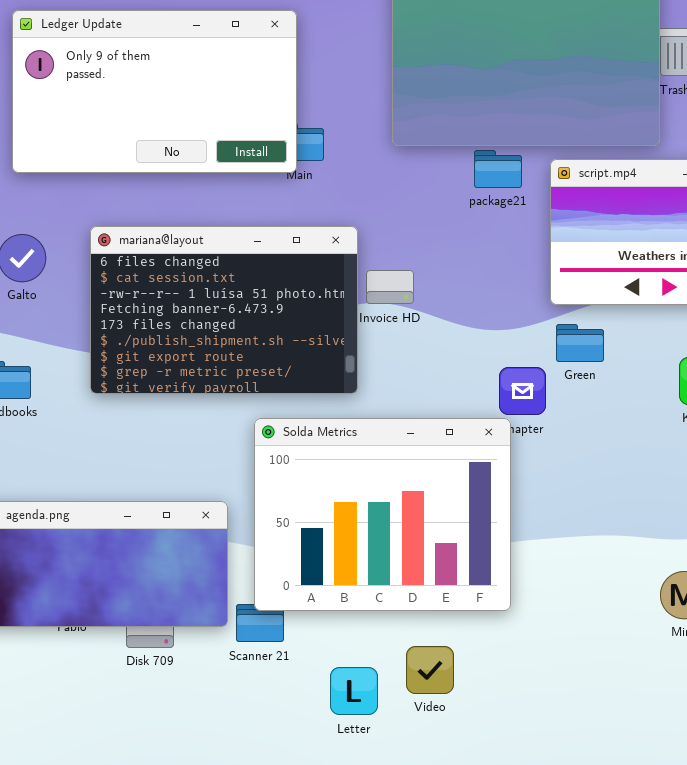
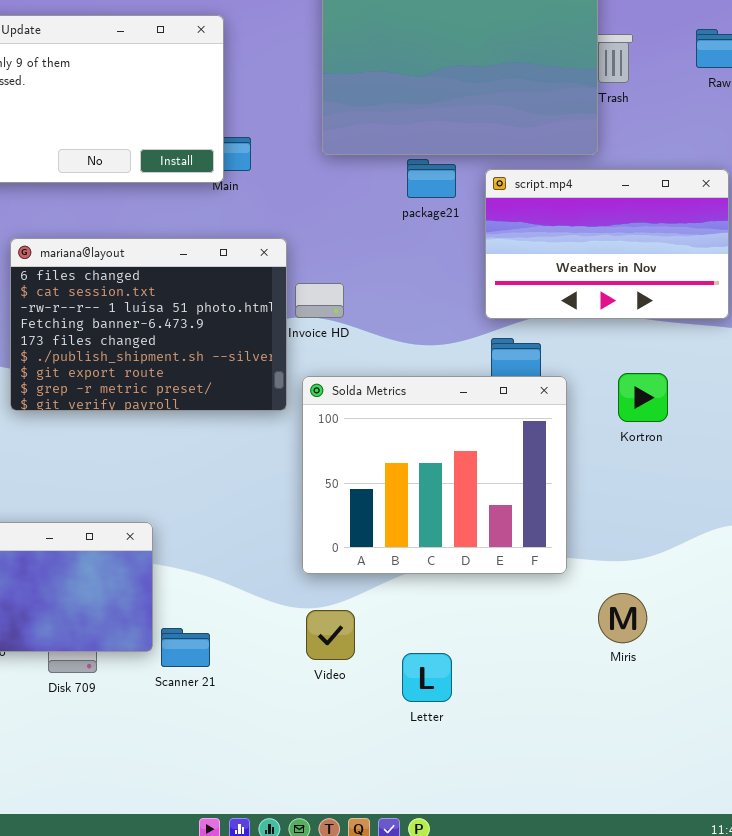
Solda Metrics: [254,418,511,611] -> [302,376,567,574], moved
Video: [406,646,454,694] -> [306,610,355,660], moved
Letter: [330,667,378,715] -> [402,653,452,702], moved

